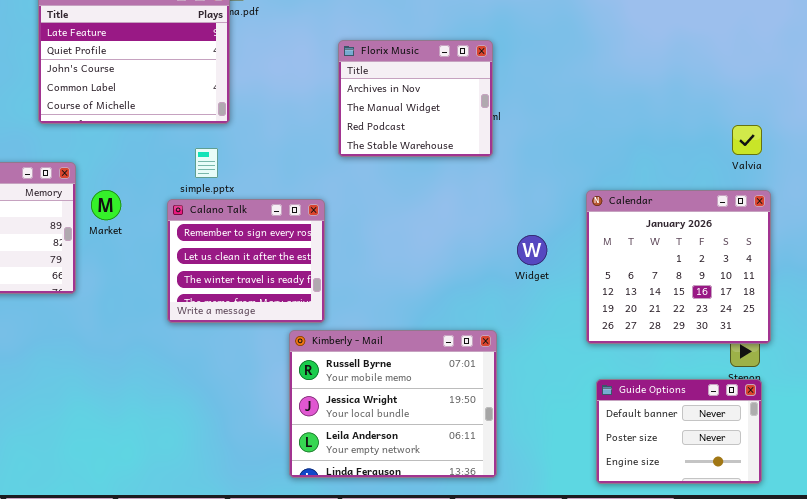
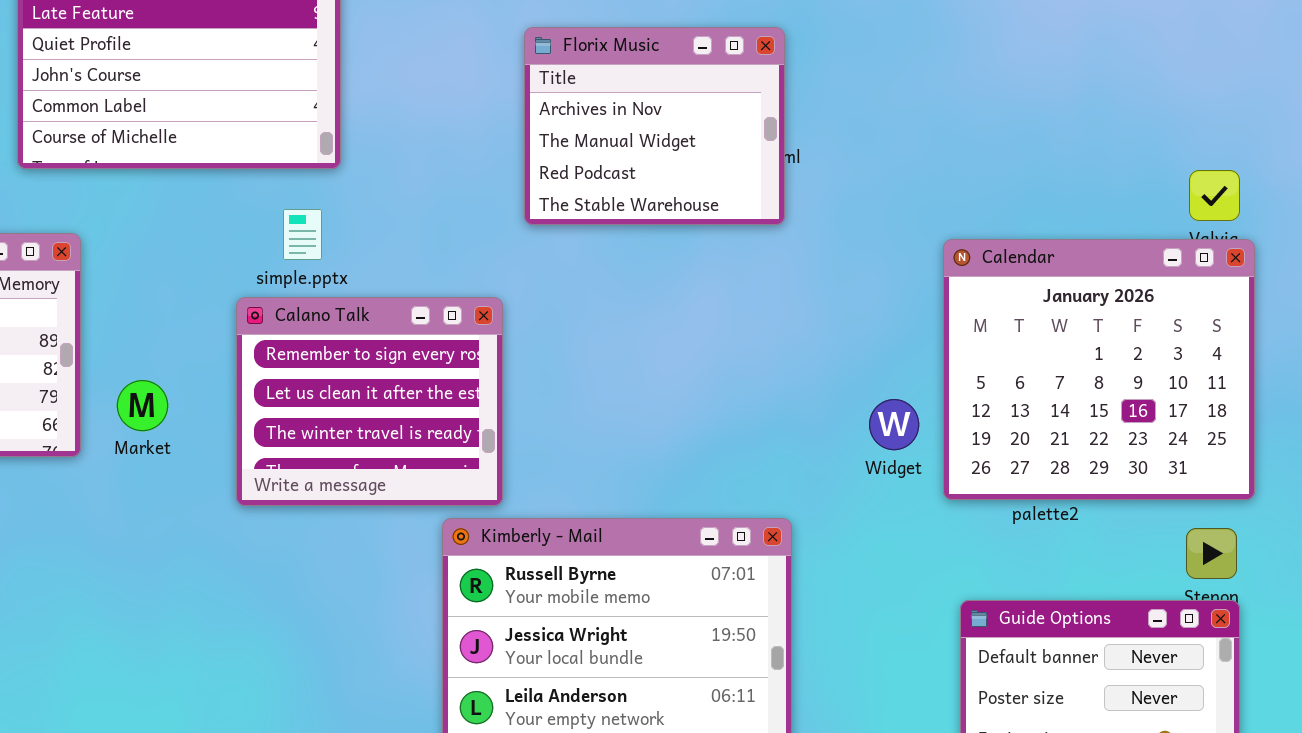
Market: [91,190,121,220] -> [117,380,168,431], moved
Calendar: [586,190,771,344] -> [943,239,1255,500], moved
Widget: [517,235,547,265] -> [869,399,919,450], moved

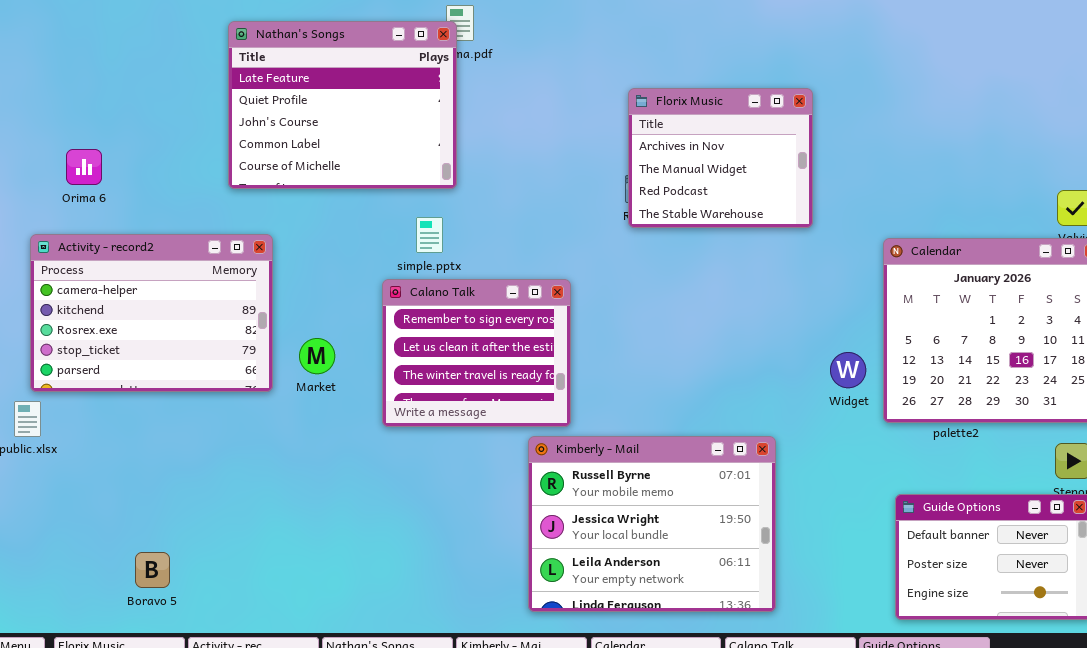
Florix Music: [524,27,785,225] -> [628,88,813,228], moved

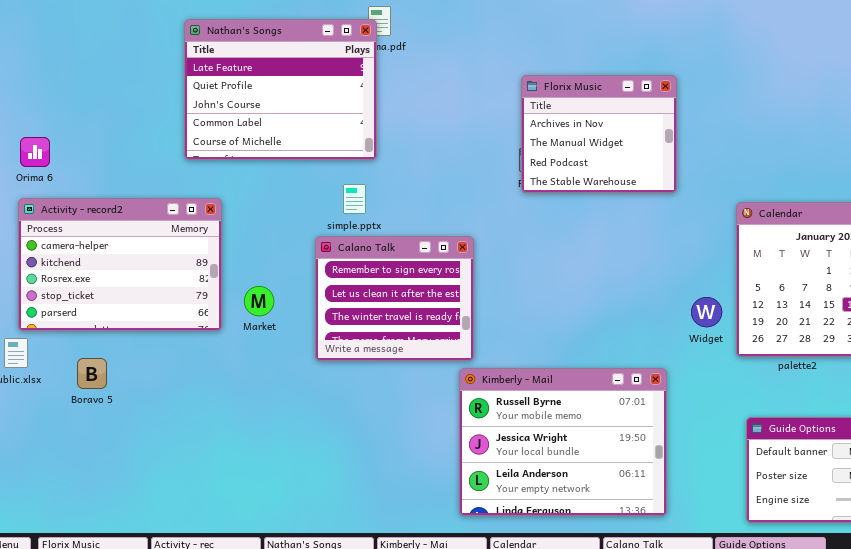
Orima 6: [66,149,102,185] -> [20,137,50,167], moved
Kimberly - Mail: [528,436,776,612] -> [459,368,667,516], moved
Boravo 5: [135,552,170,588] -> [77,358,107,389], moved

